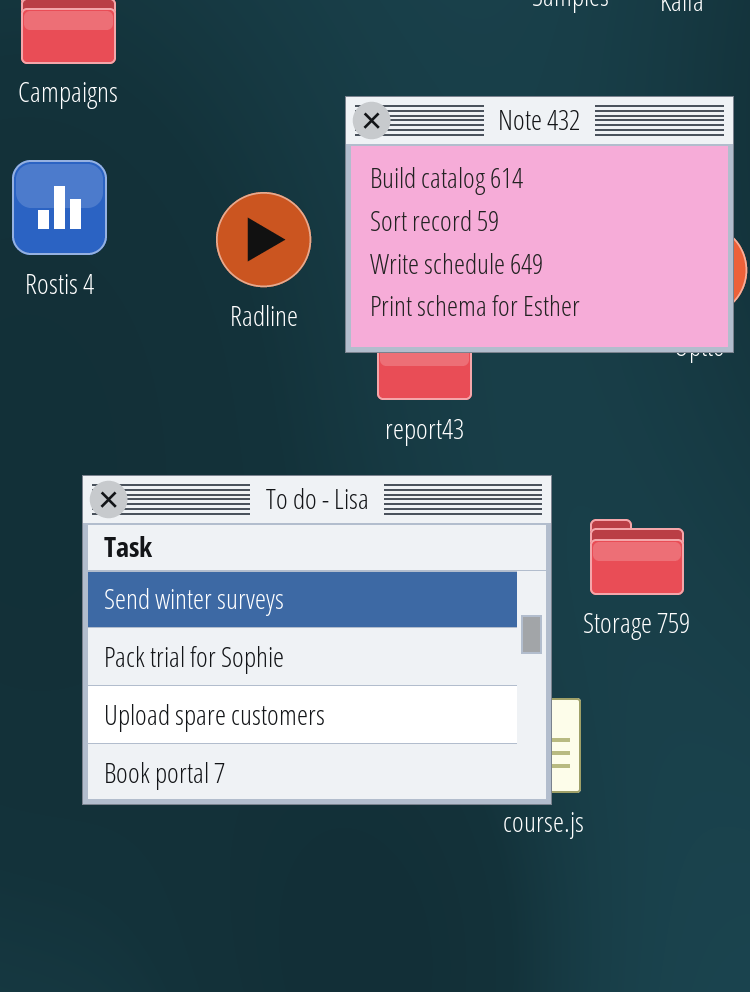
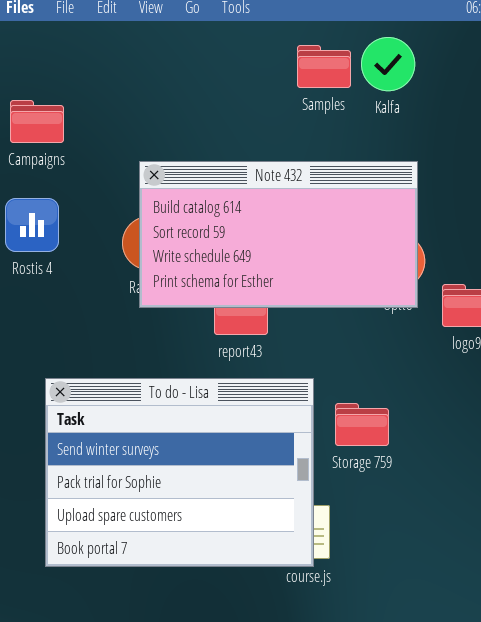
Note 432: [345,96,734,353] -> [139,161,418,308], resized

